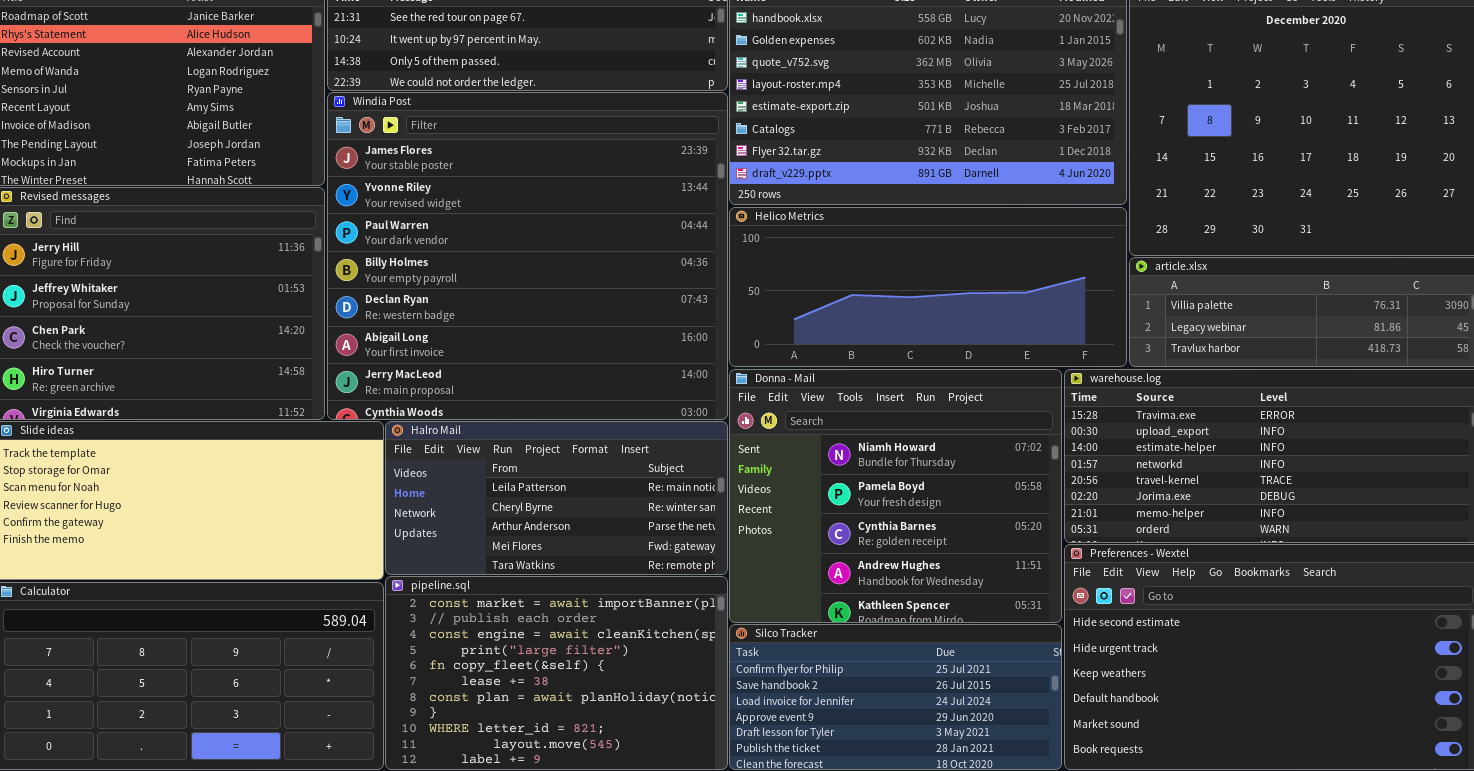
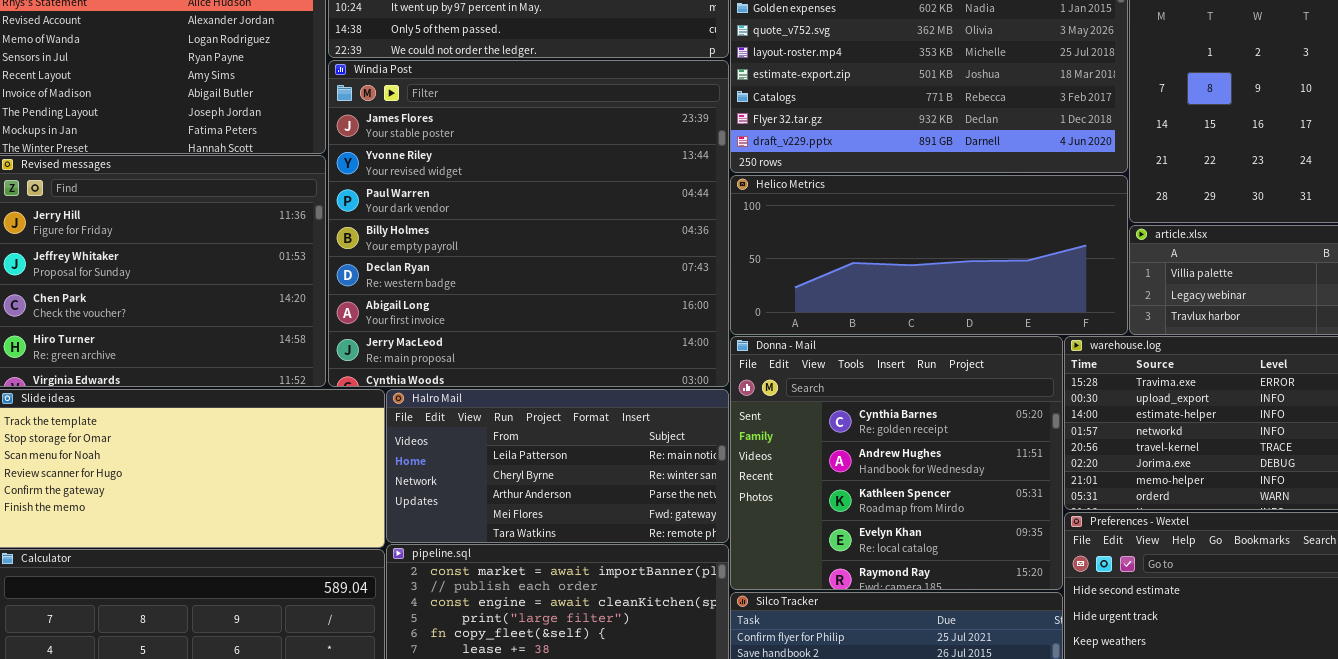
Donna - Mail: [729,369,1062,623] -> [730,336,1063,590], scrolled down 2 rows

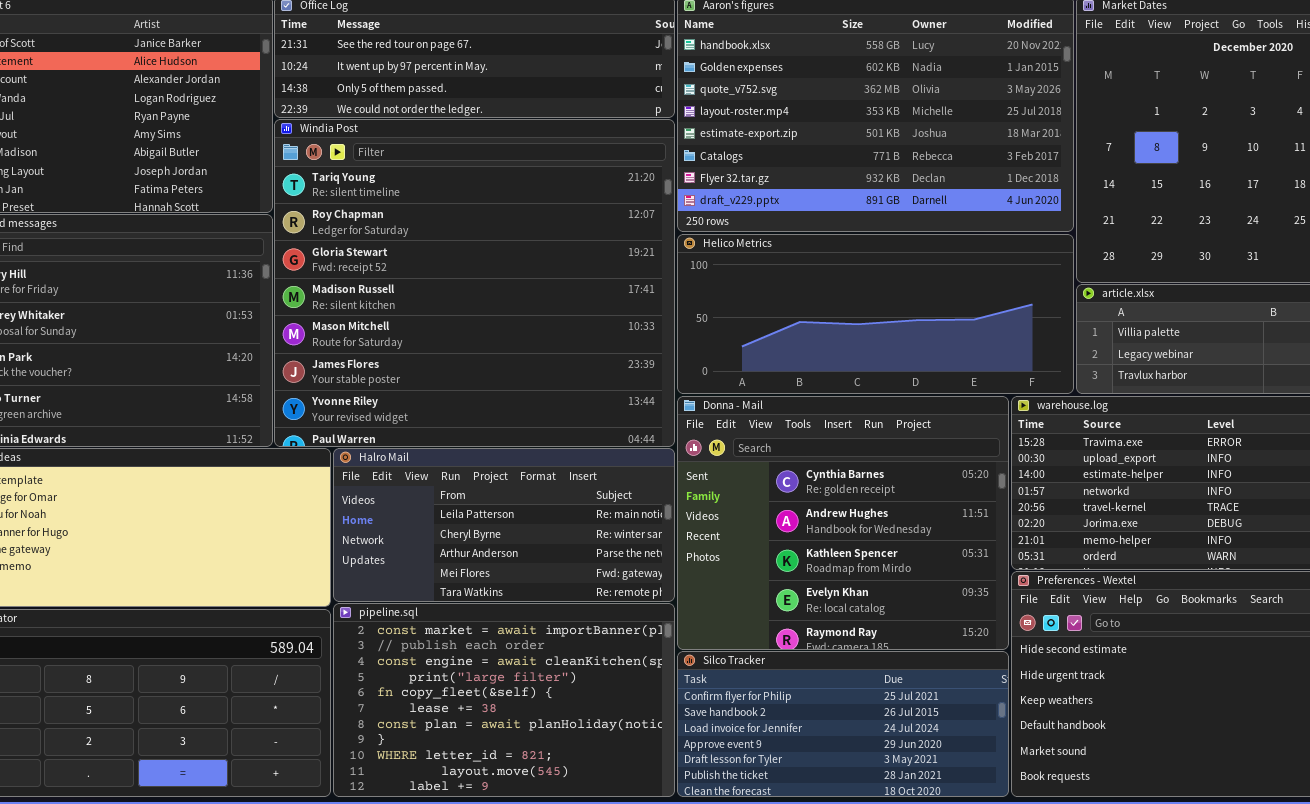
Windia Post: [328,60,729,387] -> [274,119,675,447], scrolled up 5 rows

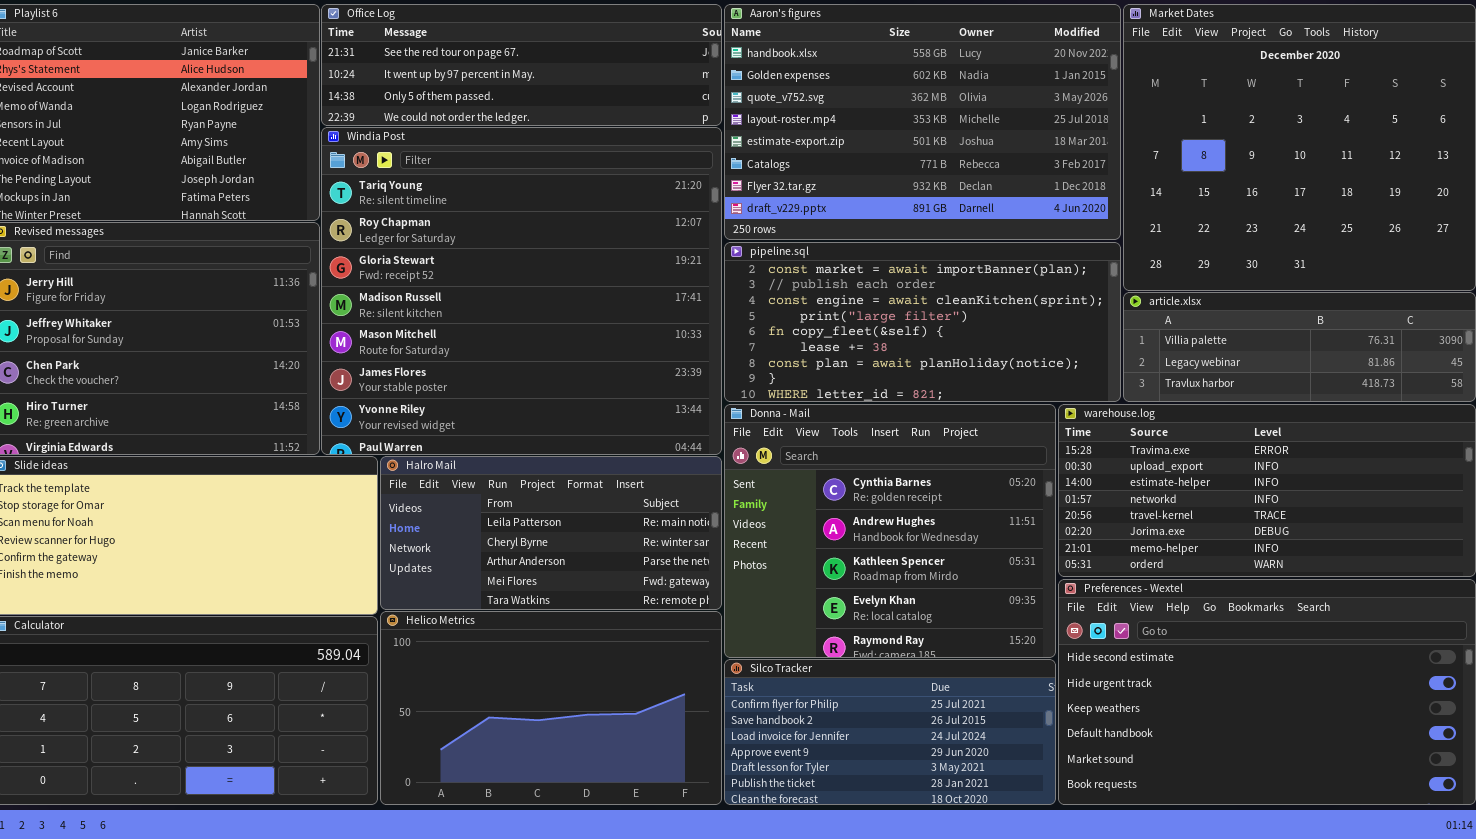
Helico Metrics: [677,234,1074,394] -> [380,611,722,805], moved, resized
pipeline.sql: [333,603,675,797] -> [724,242,1121,402], moved, resized

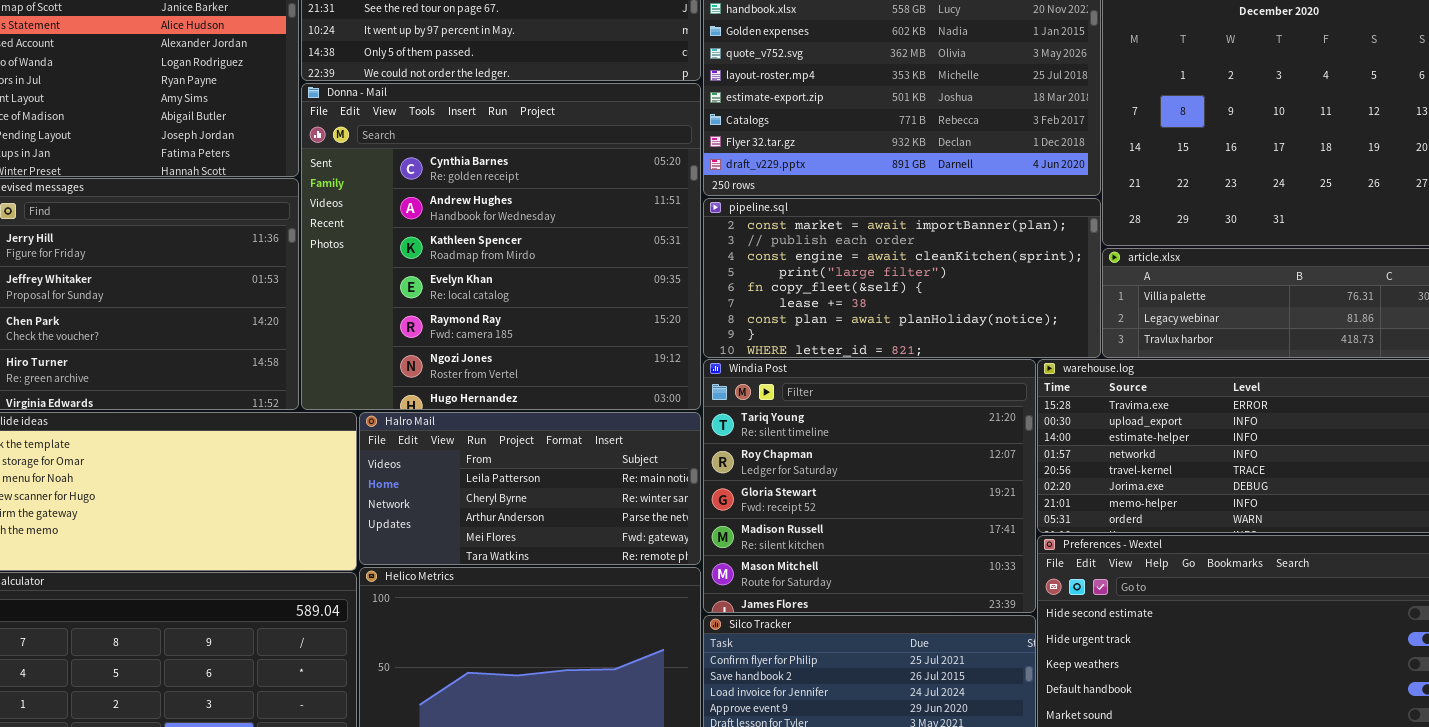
Windia Post: [321,127,722,455] -> [703,359,1036,613], moved, resized
Donna - Mail: [724,404,1056,658] -> [301,83,701,410], moved, resized

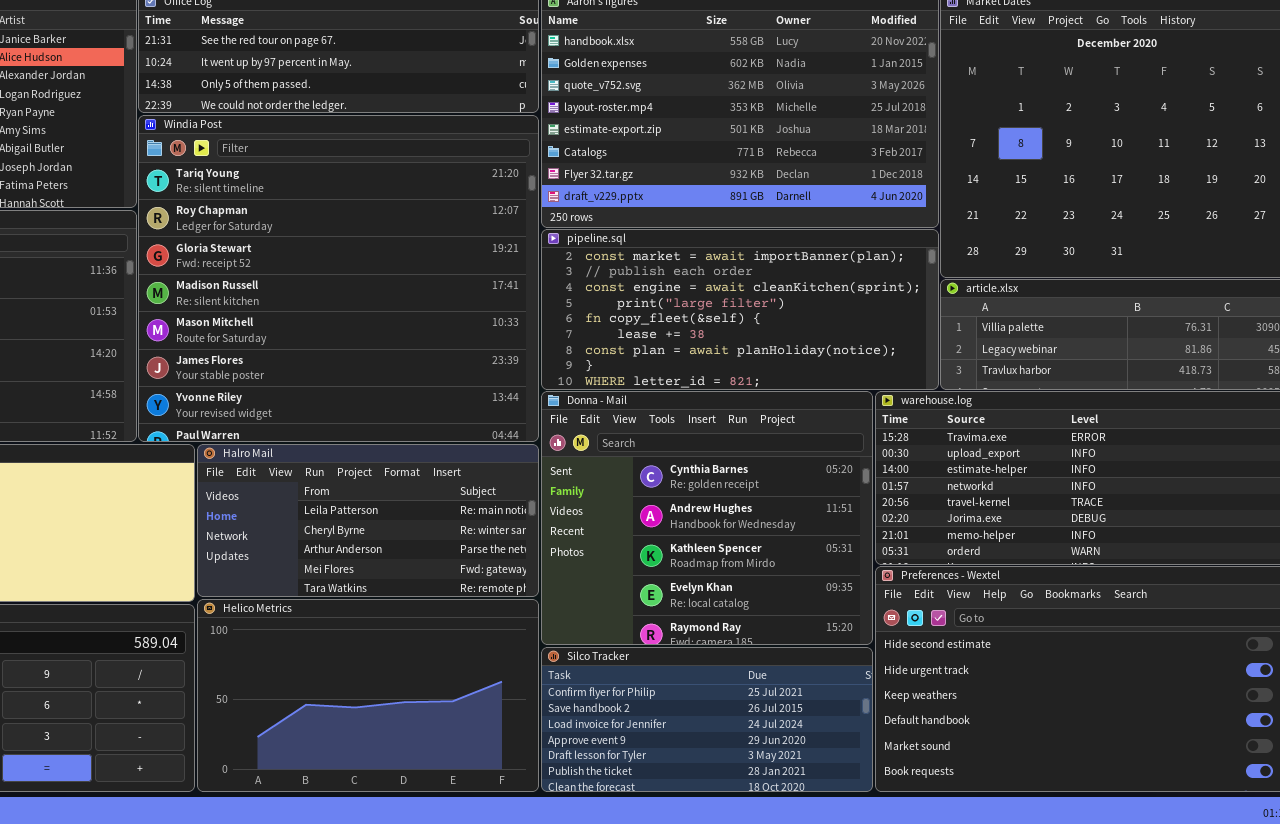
Donna - Mail: [301,83,701,410] -> [541,391,873,645], moved, resized
Windia Post: [703,359,1036,613] -> [138,115,539,442], moved, resized

